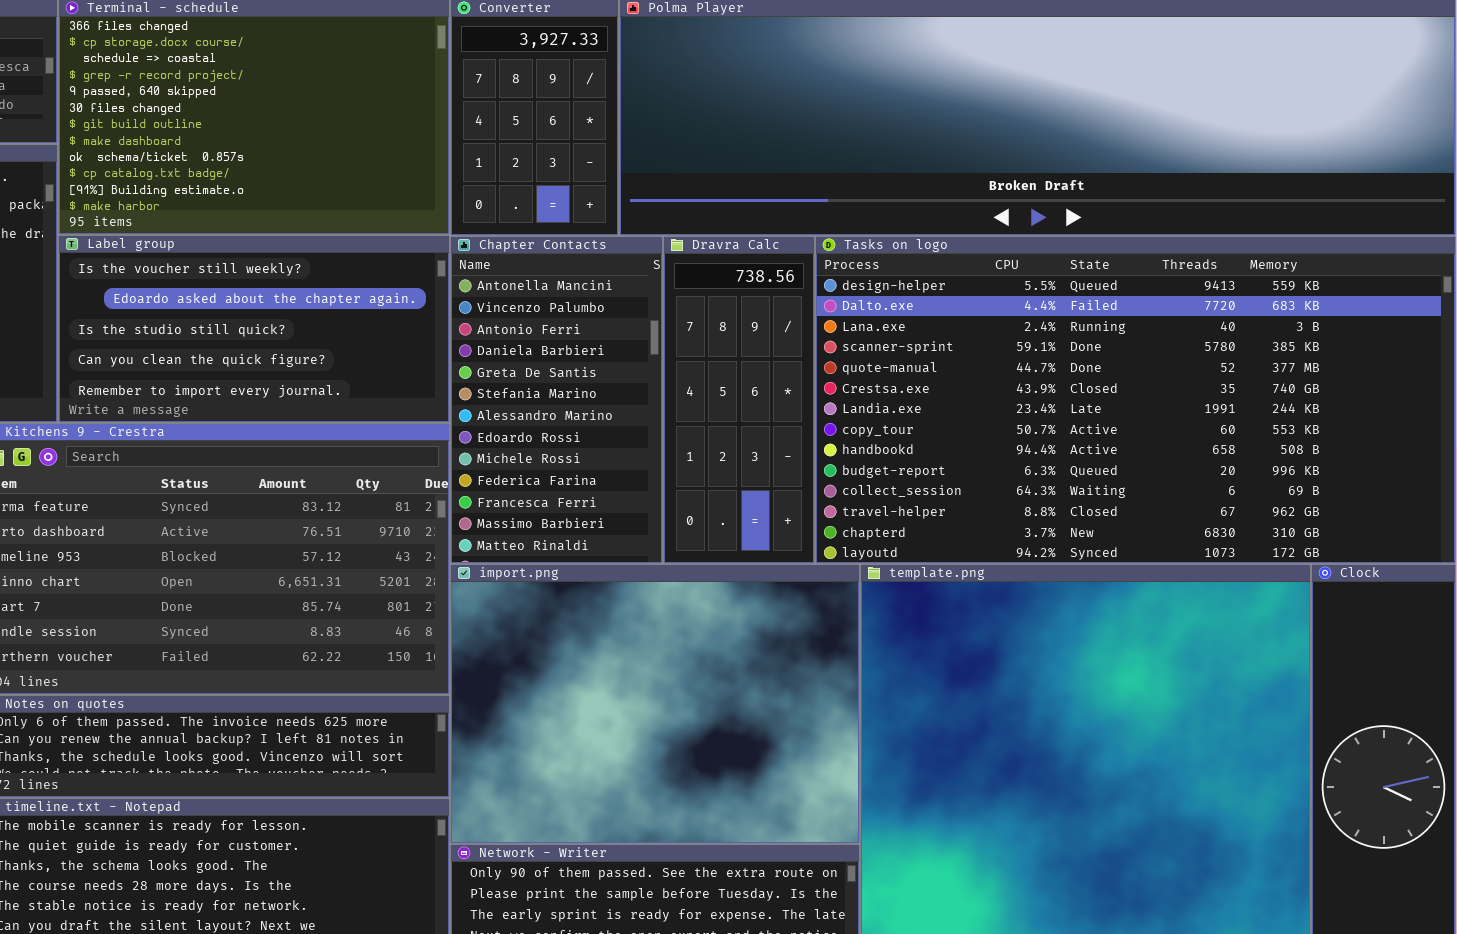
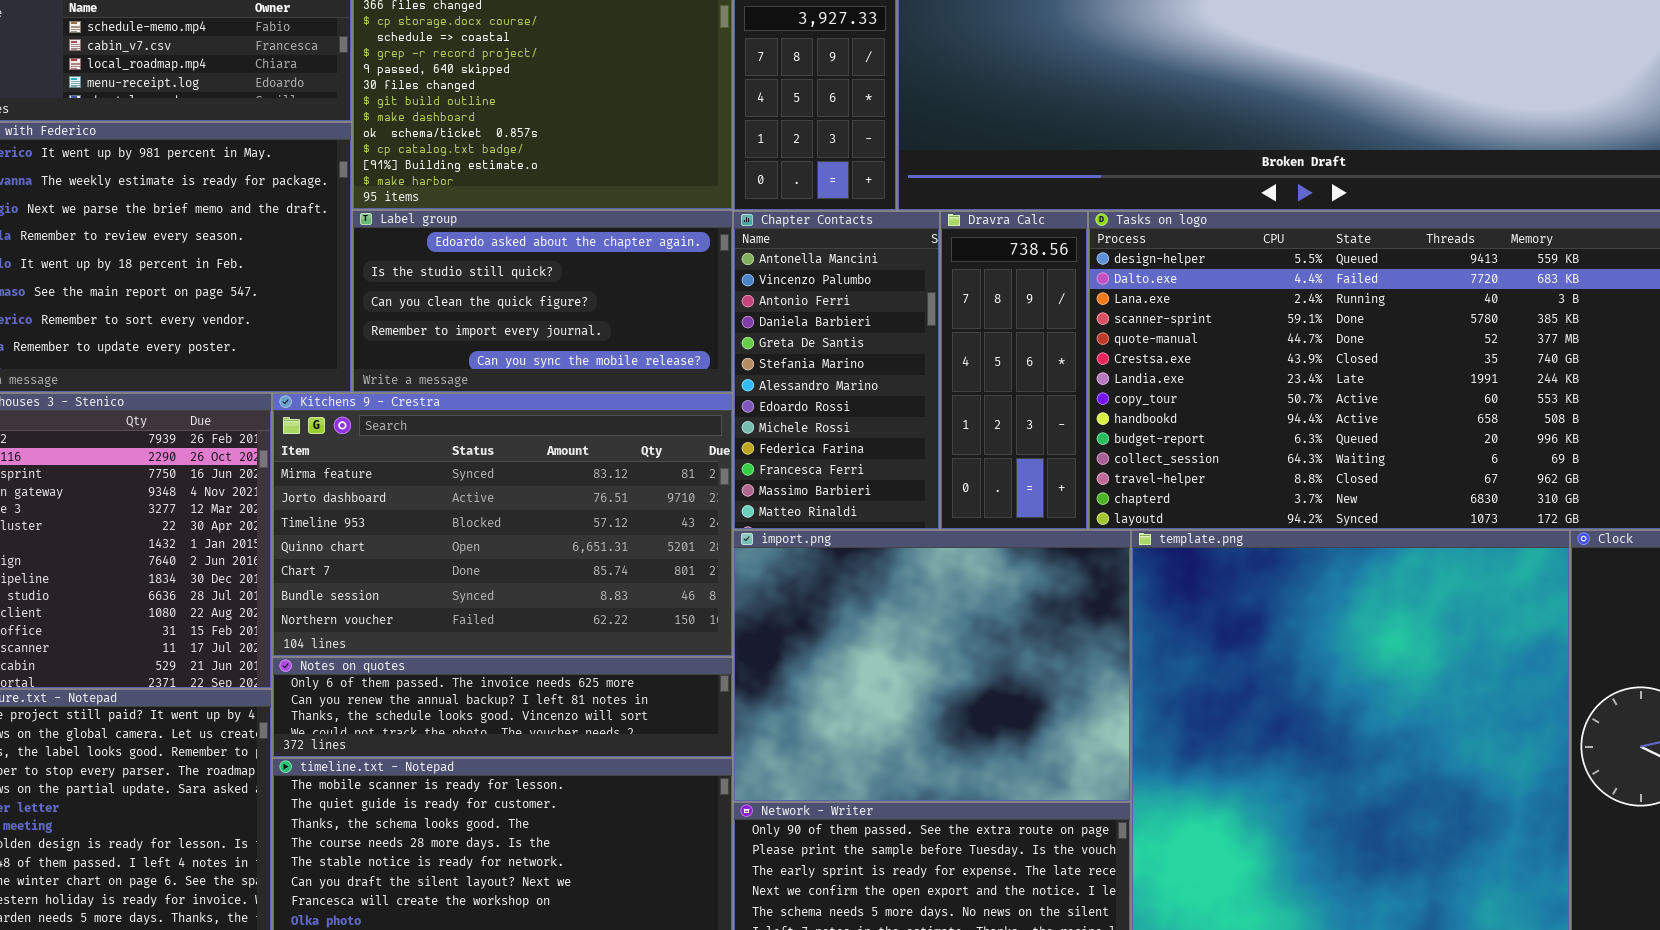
Label group: [58,235,450,423] -> [352,210,733,393], scrolled down 1 row

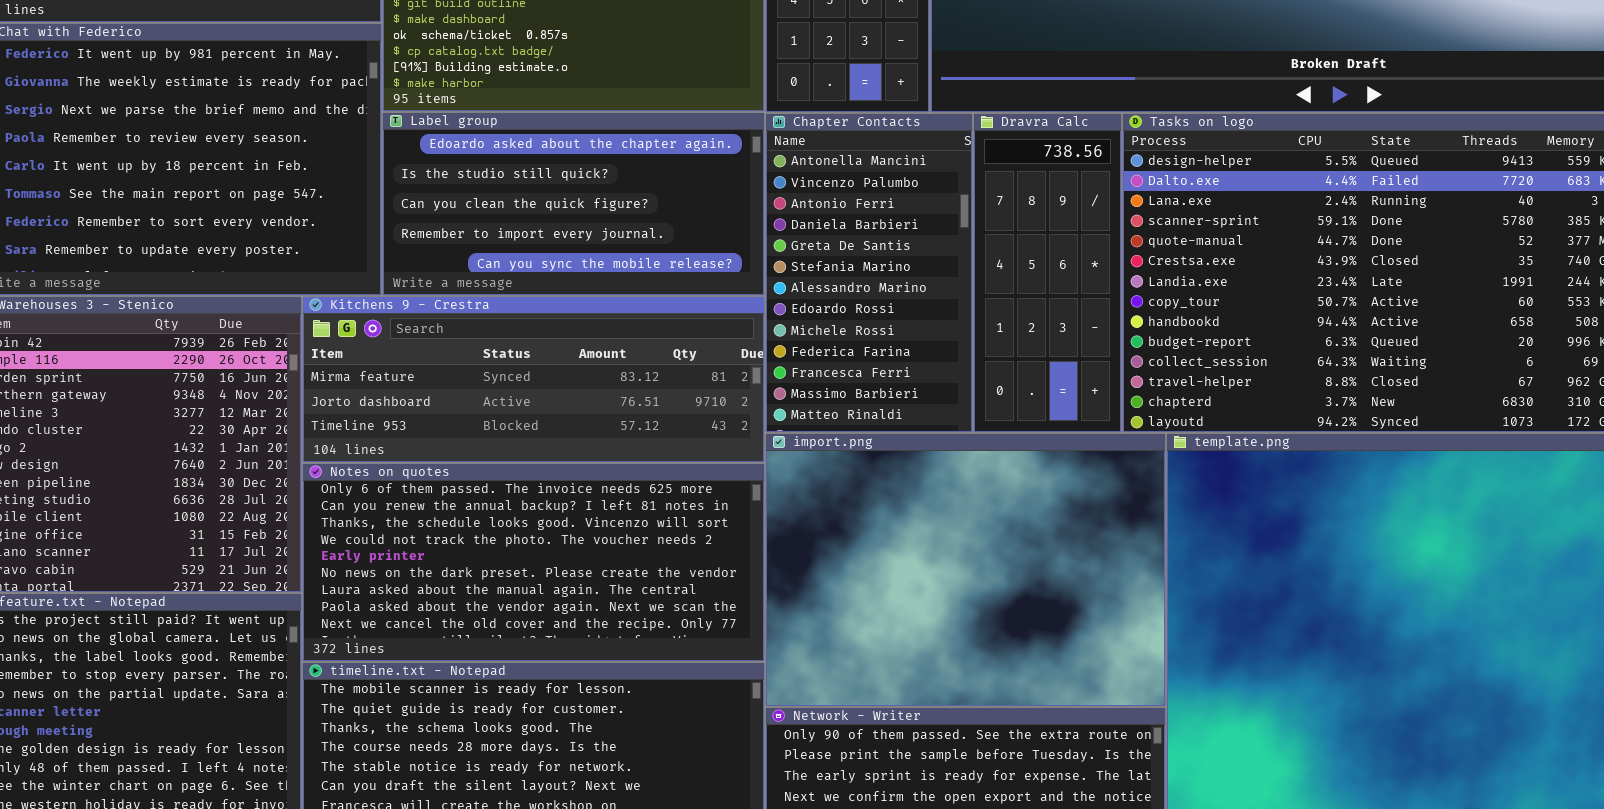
Kitchens 9 - Crestra: [272,393,733,657] -> [302,296,765,463], resized
Notes on quotes: [272,657,733,758] -> [302,463,765,662], resized

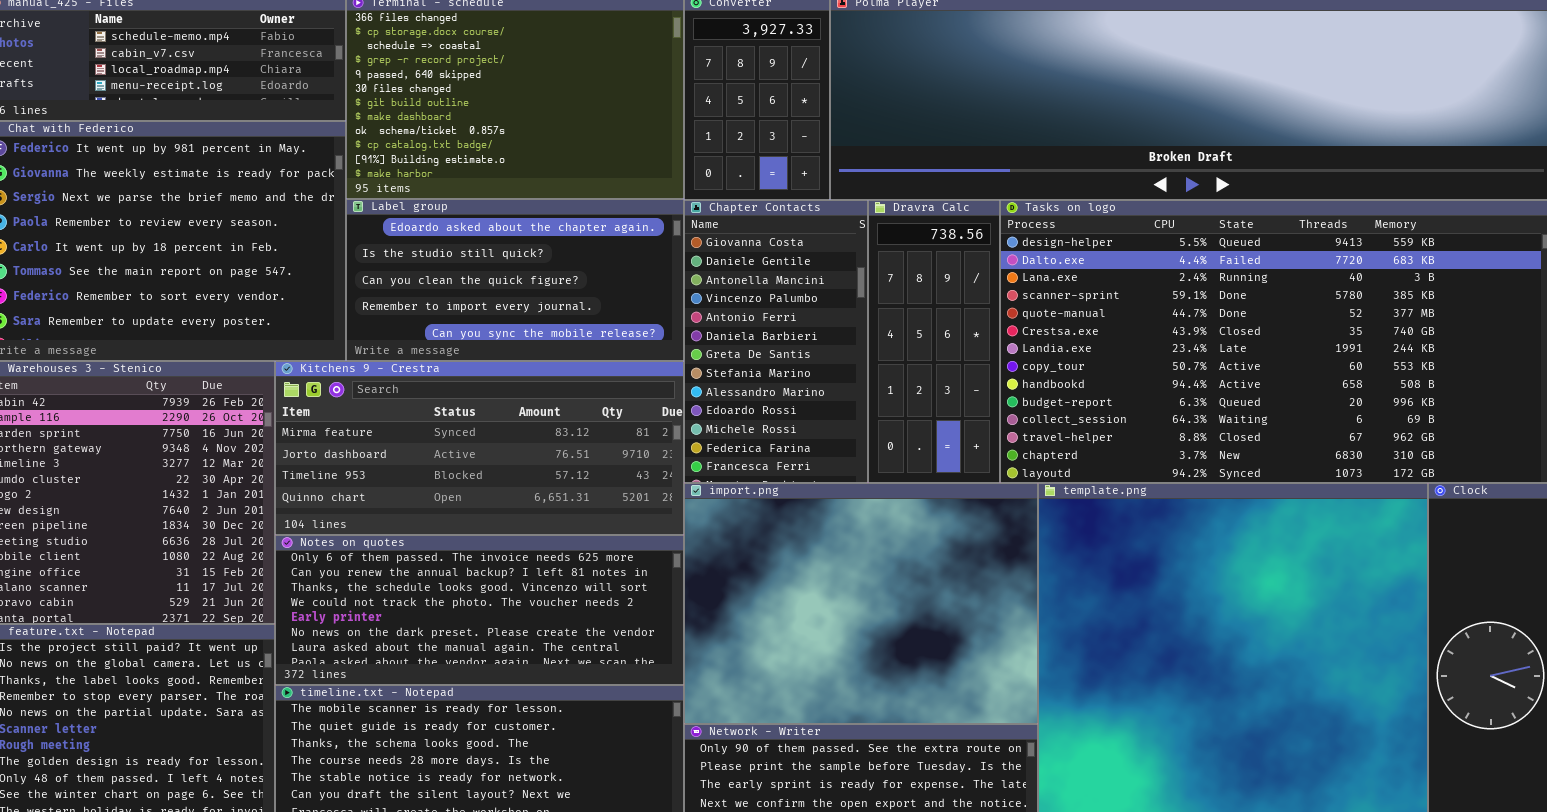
Chapter Contacts: [765,113,973,433] -> [684,200,868,483], scrolled up 2 rows
Kitchens 9 - Crestra: [302,296,765,463] -> [275,361,684,535], resized
Notes on quotes: [302,463,765,662] -> [275,535,684,685], resized

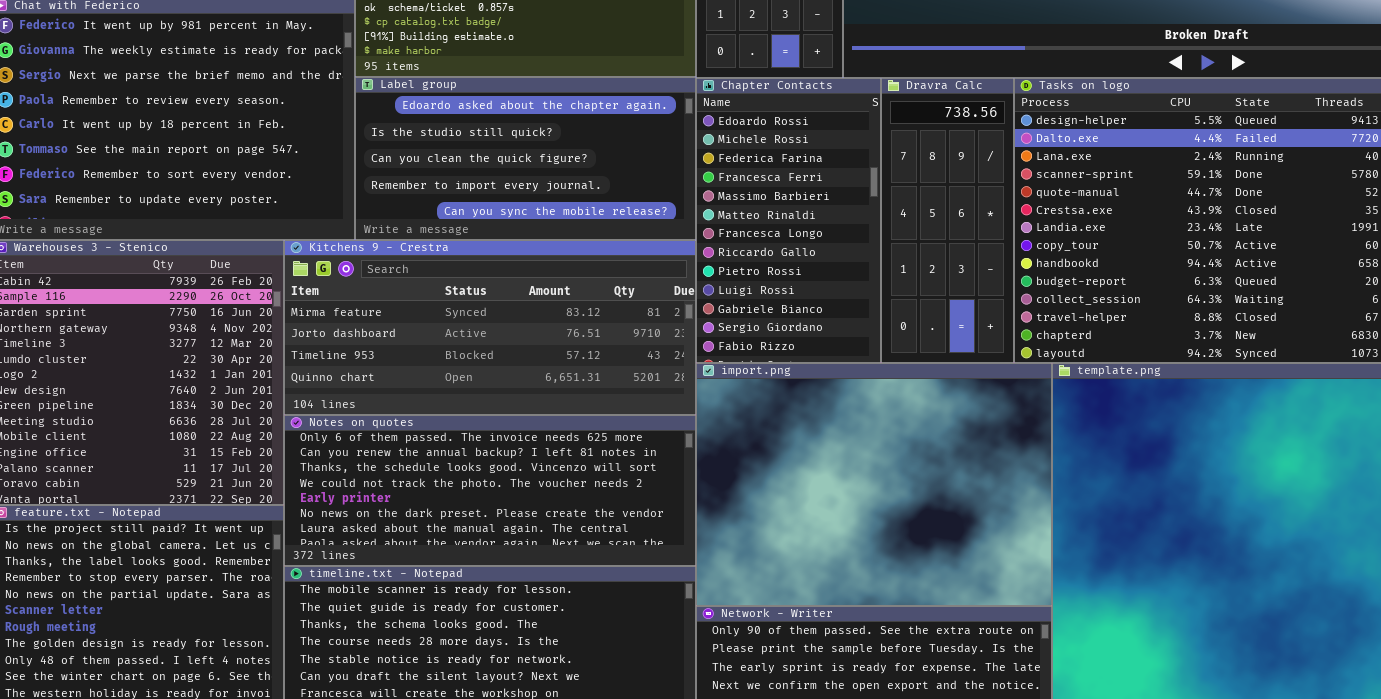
Chapter Contacts: [684,200,868,483] -> [696,78,881,363], scrolled down 9 rows

